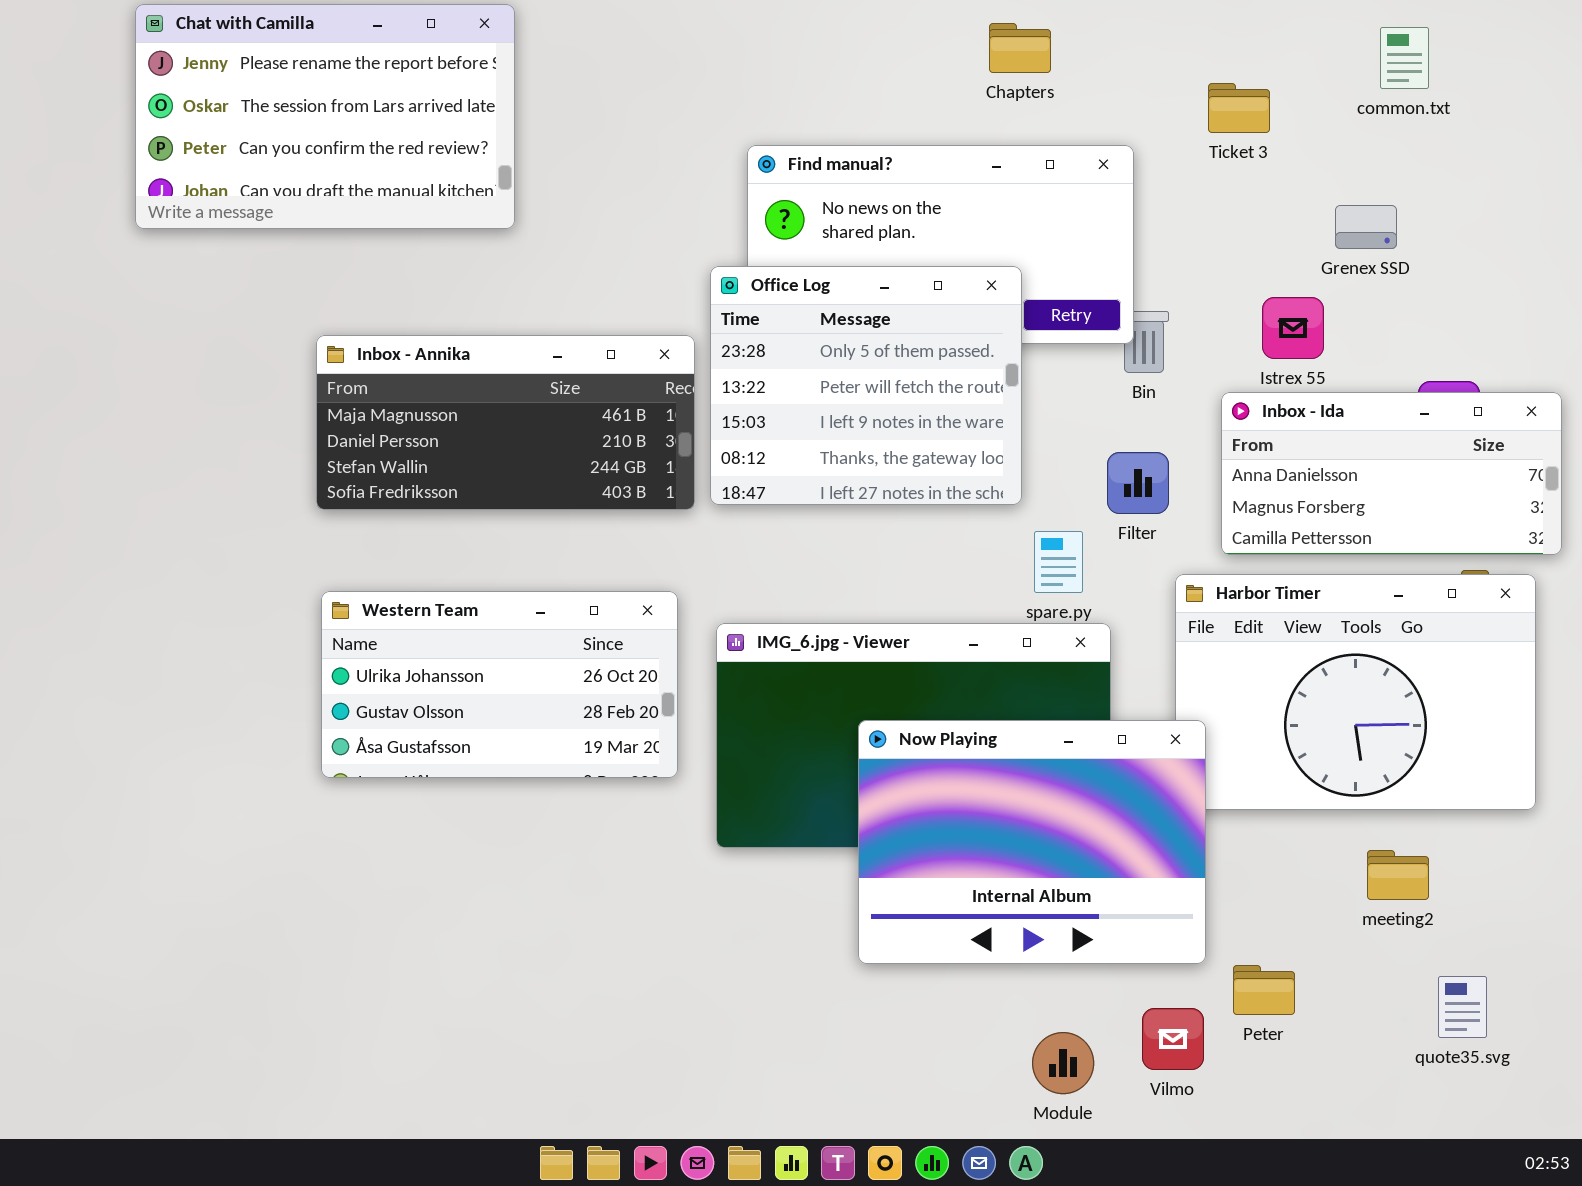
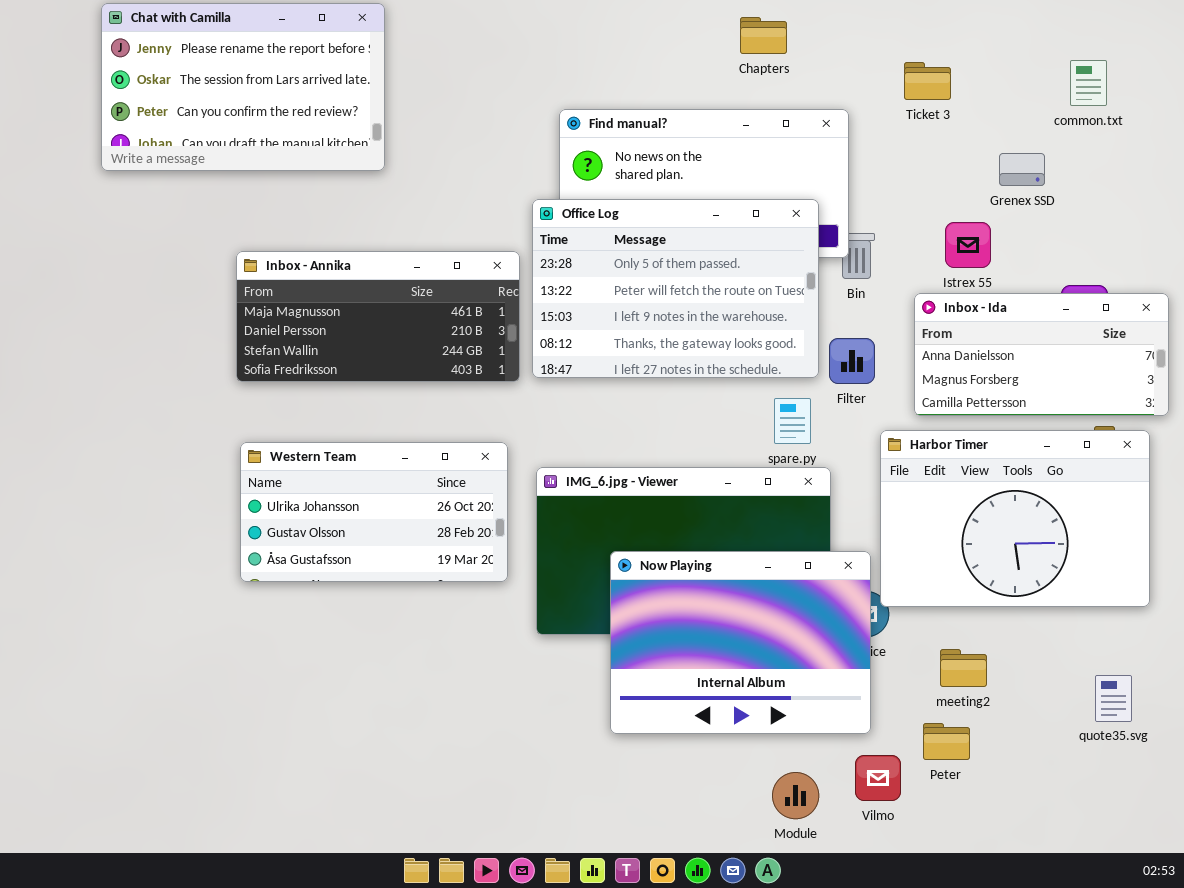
common.txt: [1380,27,1429,89] -> [1070,60,1107,106], moved
Office Log: [710,266,1022,505] -> [532,199,819,378], resized
Now Playing: [858,720,1206,964] -> [610,551,871,734], moved
meeting2: [1367,850,1429,900] -> [940,649,987,687], moved
quote35.svg: [1438,976,1487,1038] -> [1095,675,1132,722], moved

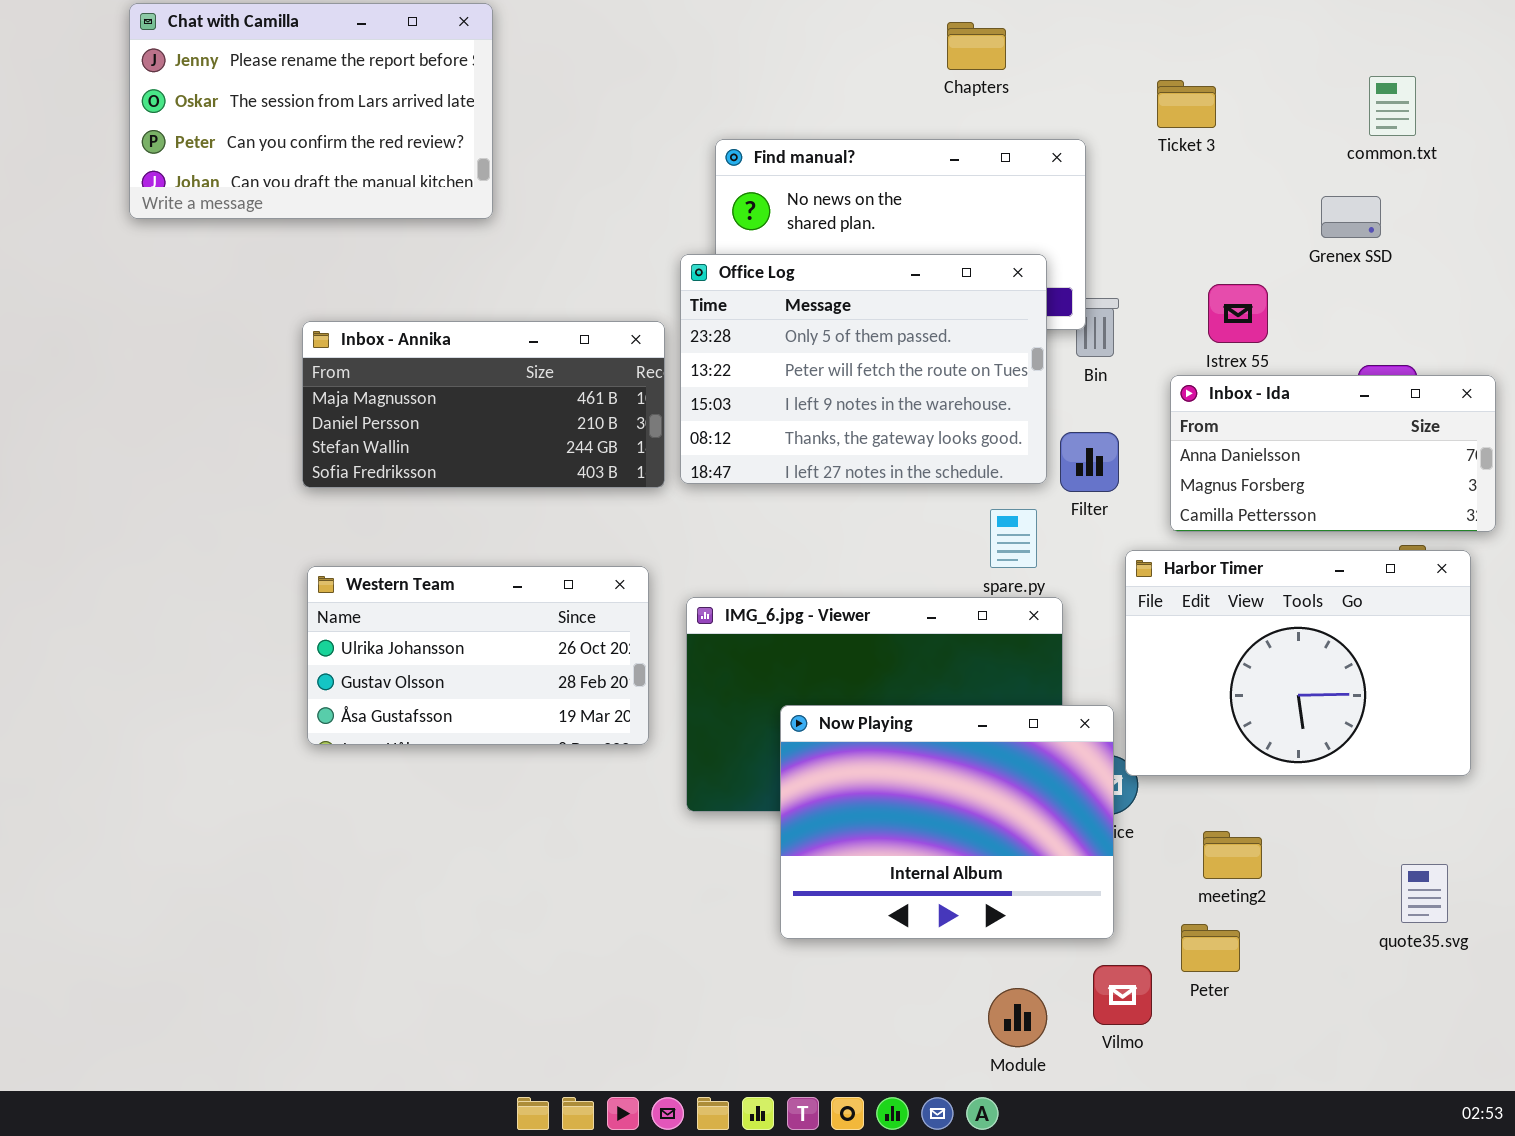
Grenex SSD: [999,153,1045,186] -> [1321,196,1381,238], moved

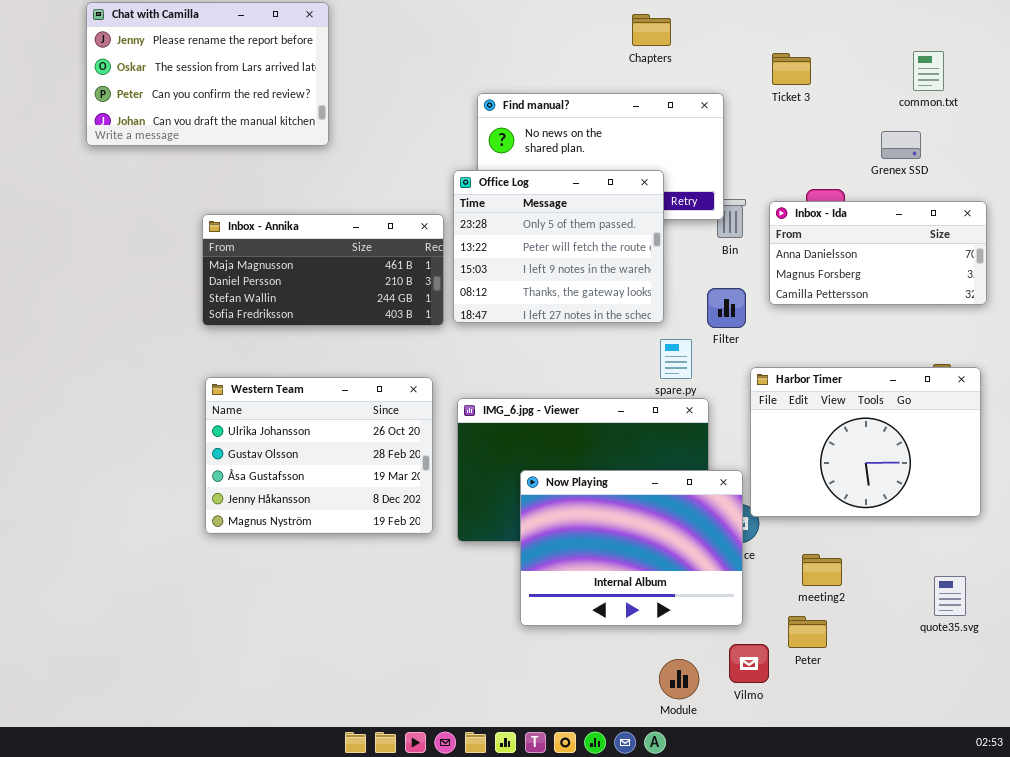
Office Log: [680,254,1047,484] -> [453,170,664,323], resized
Inbox - Ida: [1170,375,1496,532] -> [769,201,987,305], moved
Western Team: [307,566,649,745] -> [205,377,433,534], resized

